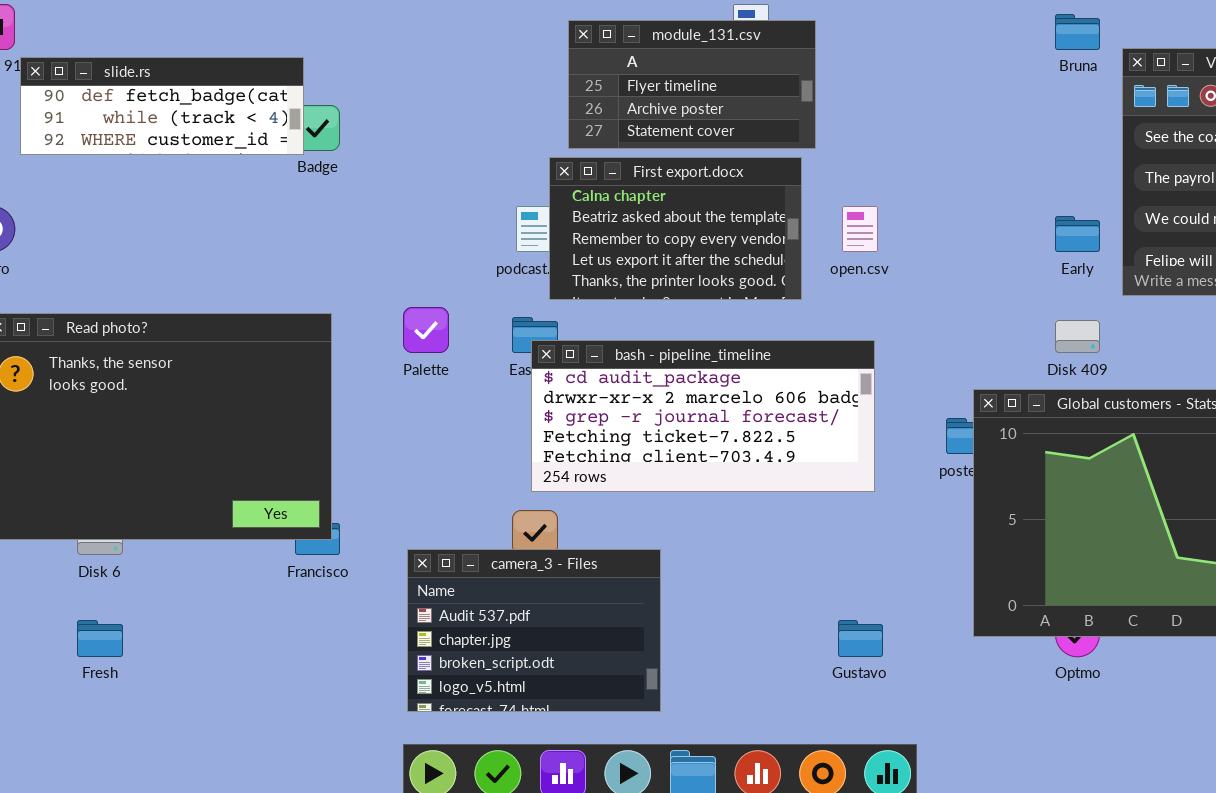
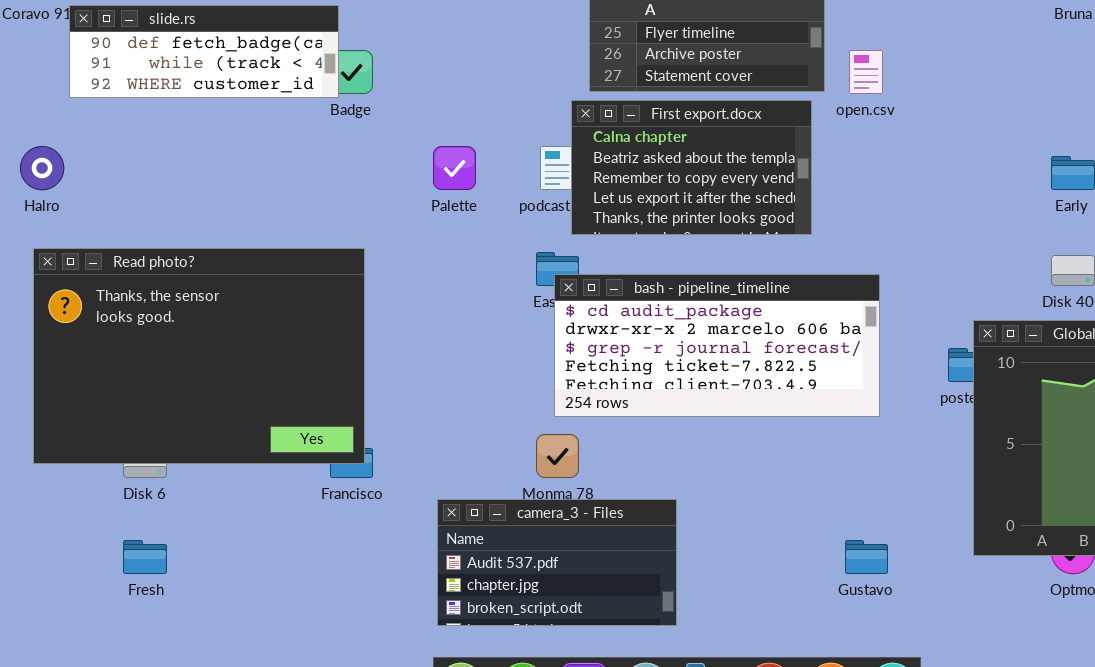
open.csv: [842,206,878,252] -> [849,50,883,94], moved
Palette: [403,307,449,353] -> [433,146,476,190], moved
camera_3 - Files: [407,549,661,712] -> [437,499,677,626], resized

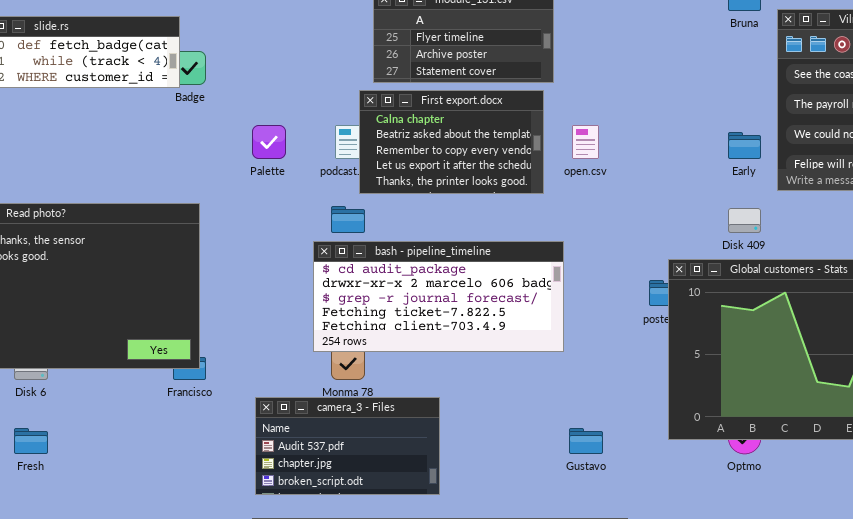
open.csv: [849,50,883,94] -> [572,125,599,159], moved
bash - pipeline_timeline: [554,274,880,417] -> [313,241,564,352], moved

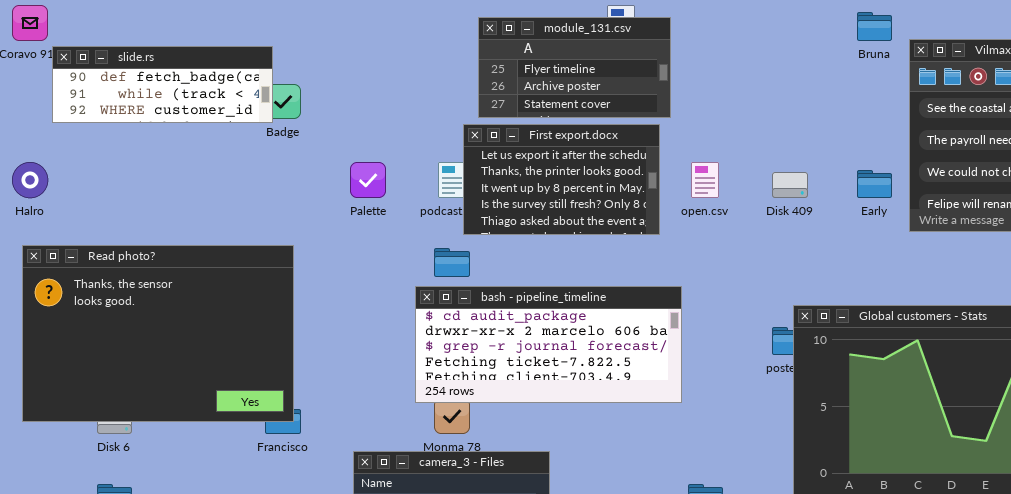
First export.docx: [359,90,544,194] -> [463,124,660,235], scrolled down 3 rows
Disk 409: [728,208,761,233] -> [772,172,808,198], moved

